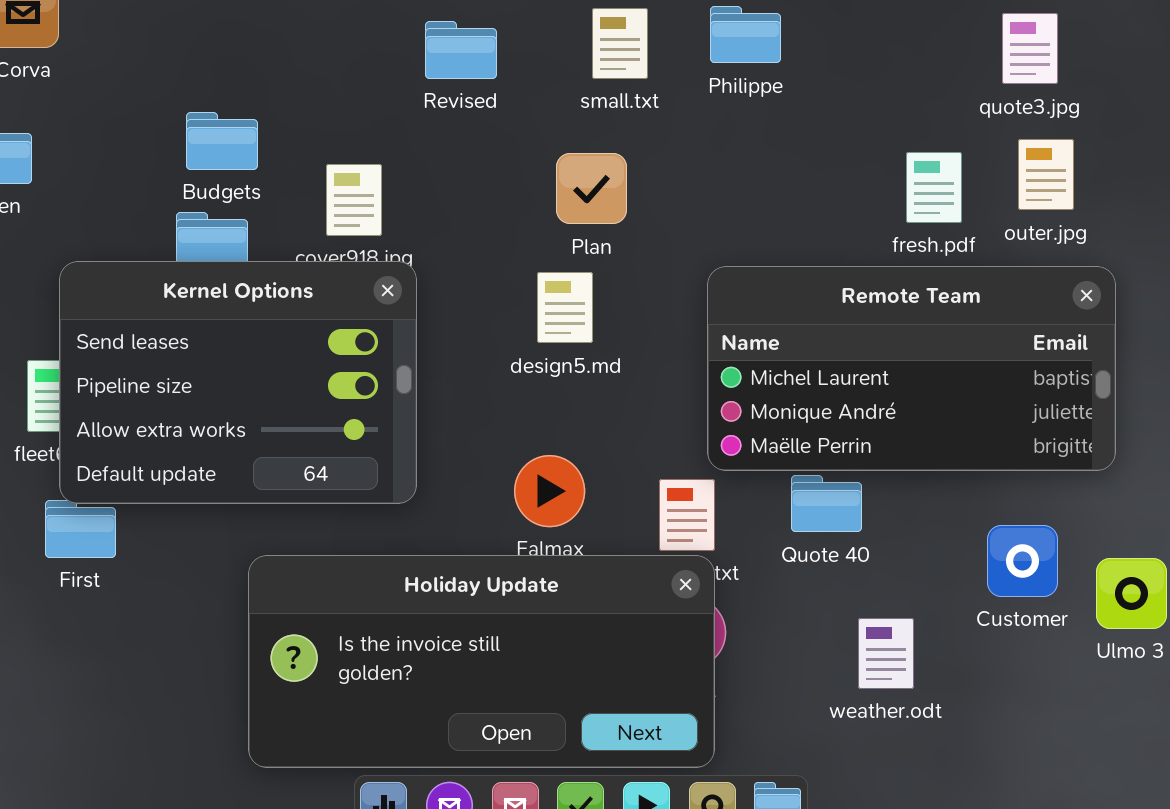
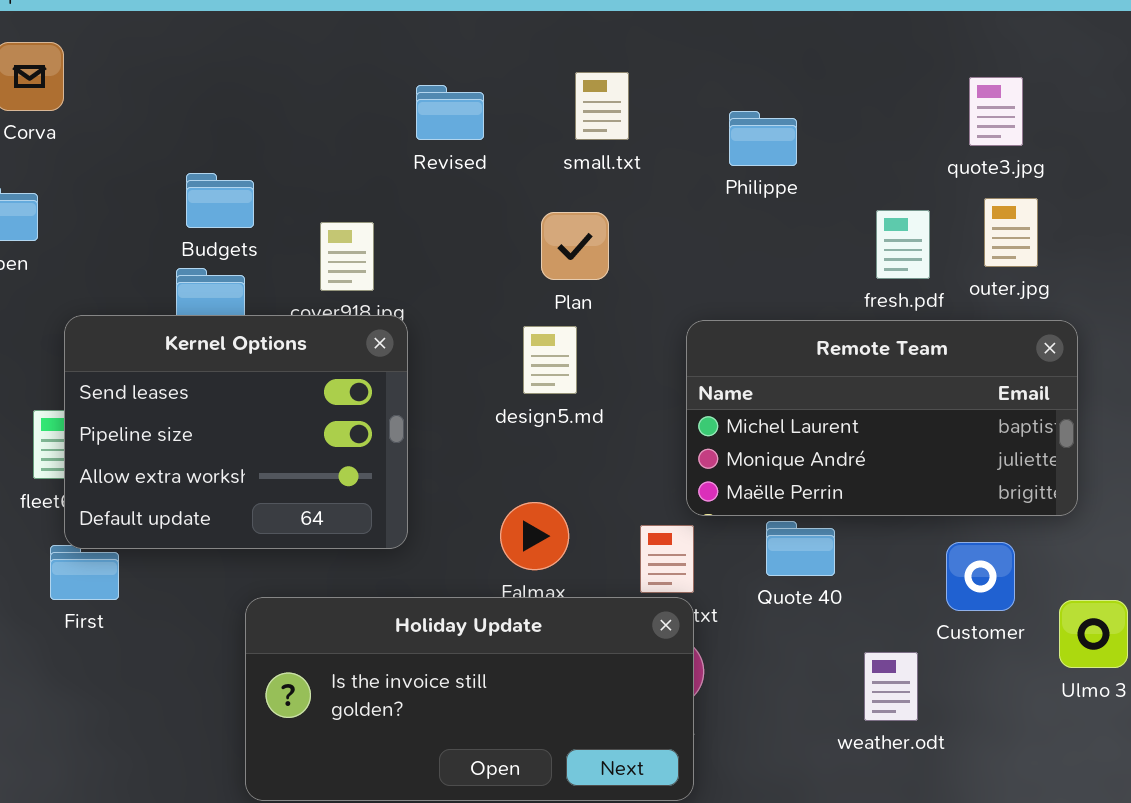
Philippe: [710,6,781,63] -> [729,111,797,166], moved
Customer: [987,525,1058,597] -> [946,542,1015,611], moved
weather.odt: [858,618,914,689] -> [864,652,918,721], moved

